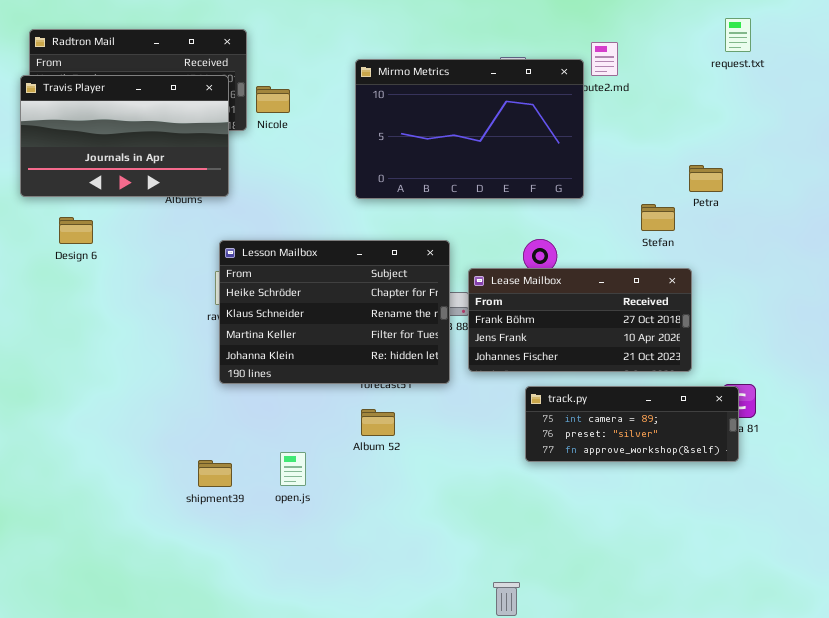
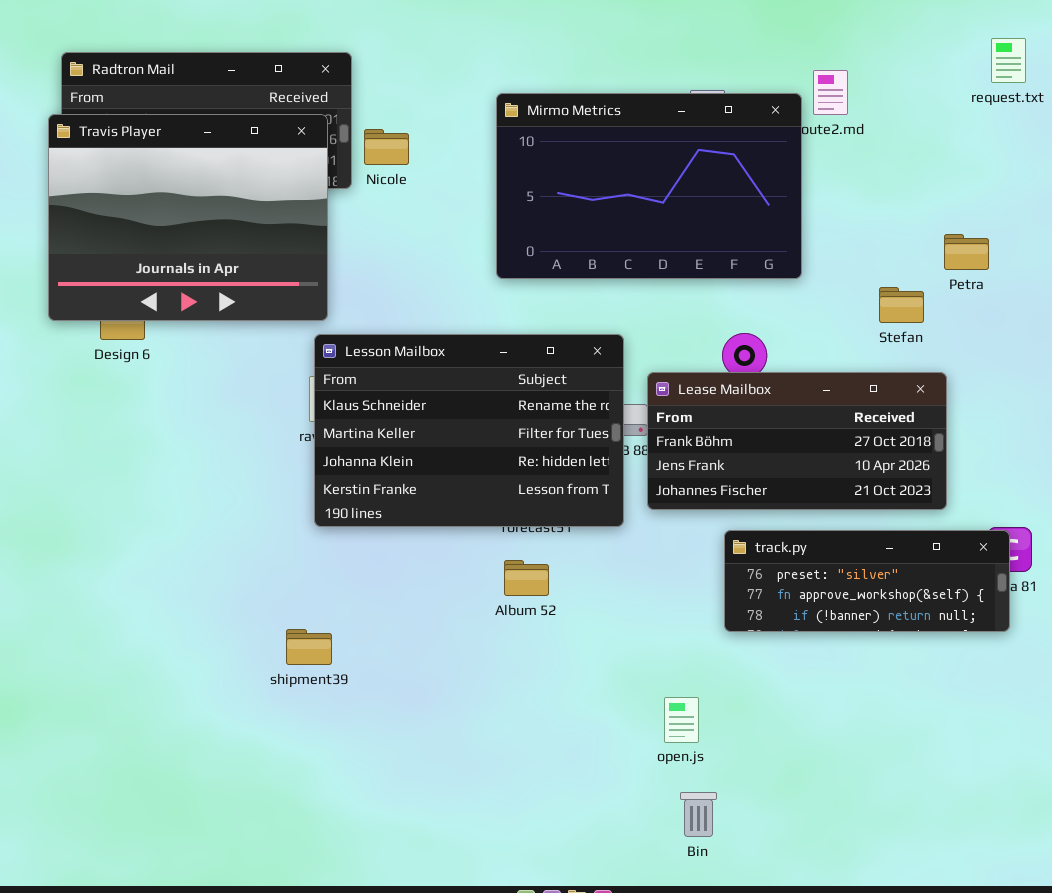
Travis Player: [20,75,229,197] -> [48,114,328,321], resized
Lesson Mailbox: [219,240,450,384] -> [314,334,624,527], scrolled down 1 row
track.py: [525,386,739,462] -> [724,530,1010,632], scrolled down 1 row
open.js: [280,452,306,486] -> [664,697,699,743], moved

